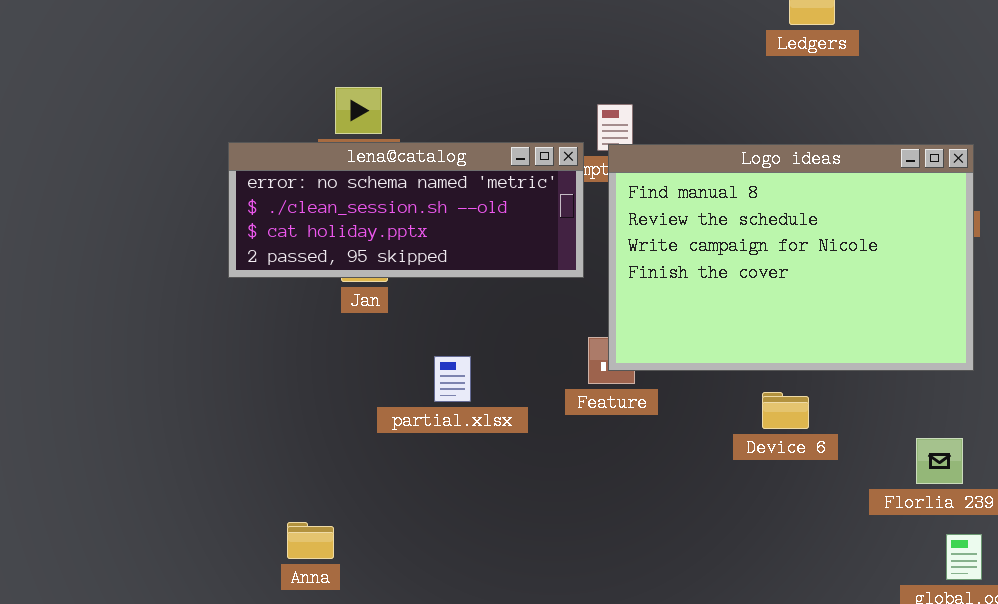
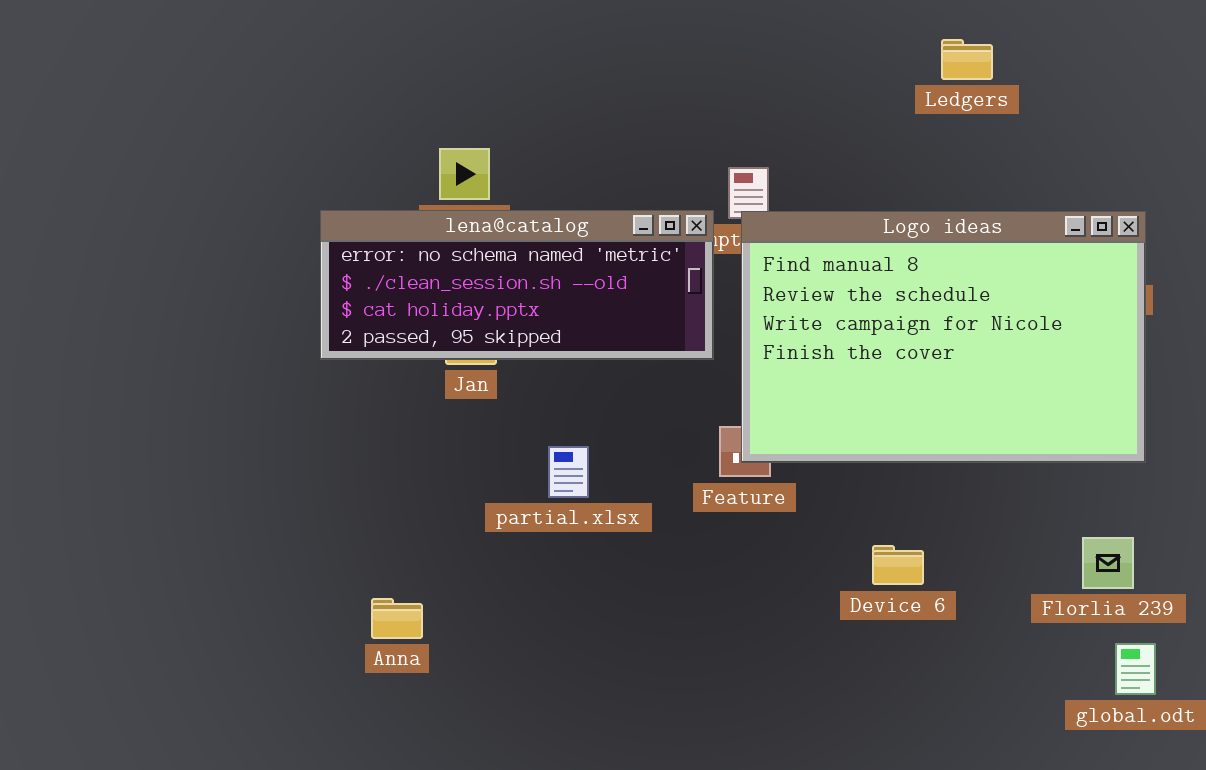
Device 6: [762,392,809,429] -> [872,545,924,585], moved
Anna: [287,522,334,559] -> [371,598,423,639], moved

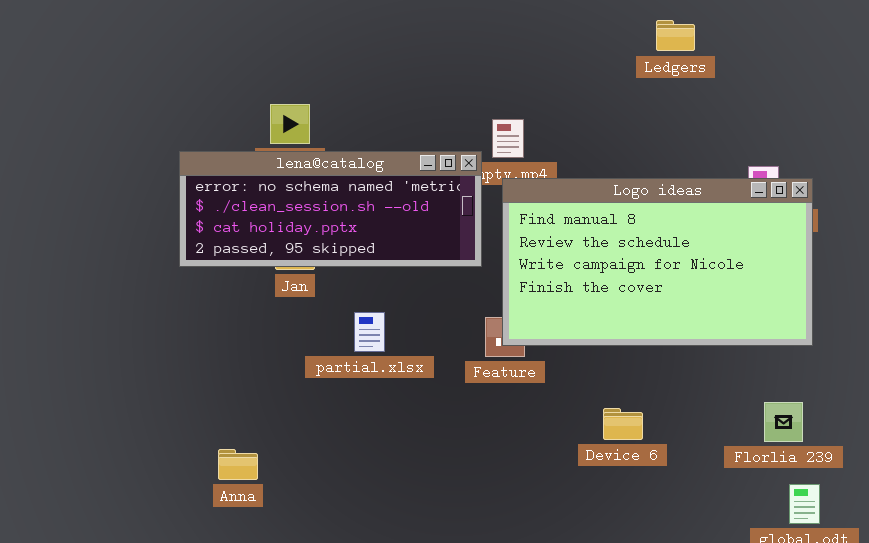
Logo ideas: [741,211,1146,463] -> [502,178,813,346], resized
partial.xlsx: [548,446,589,498] -> [354,312,385,352], moved

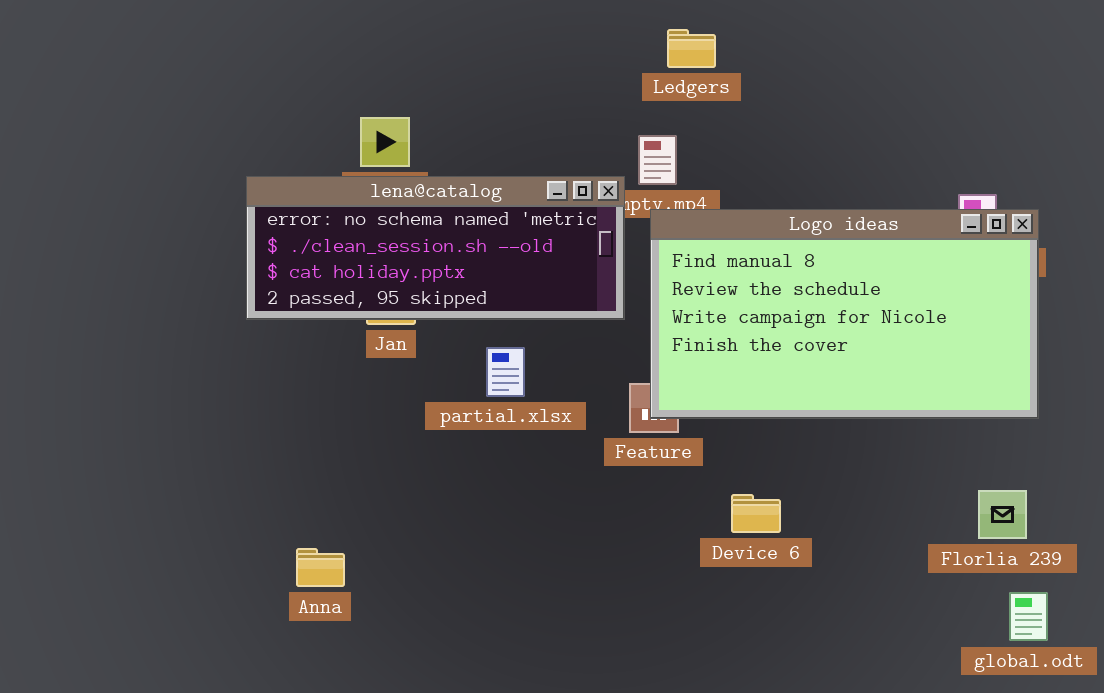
Ledgers: [656,20,695,51] -> [667,29,716,68], moved
partial.xlsx: [354,312,385,352] -> [486,347,525,397], moved
Device 6: [603,408,643,440] -> [731,494,781,533], moved

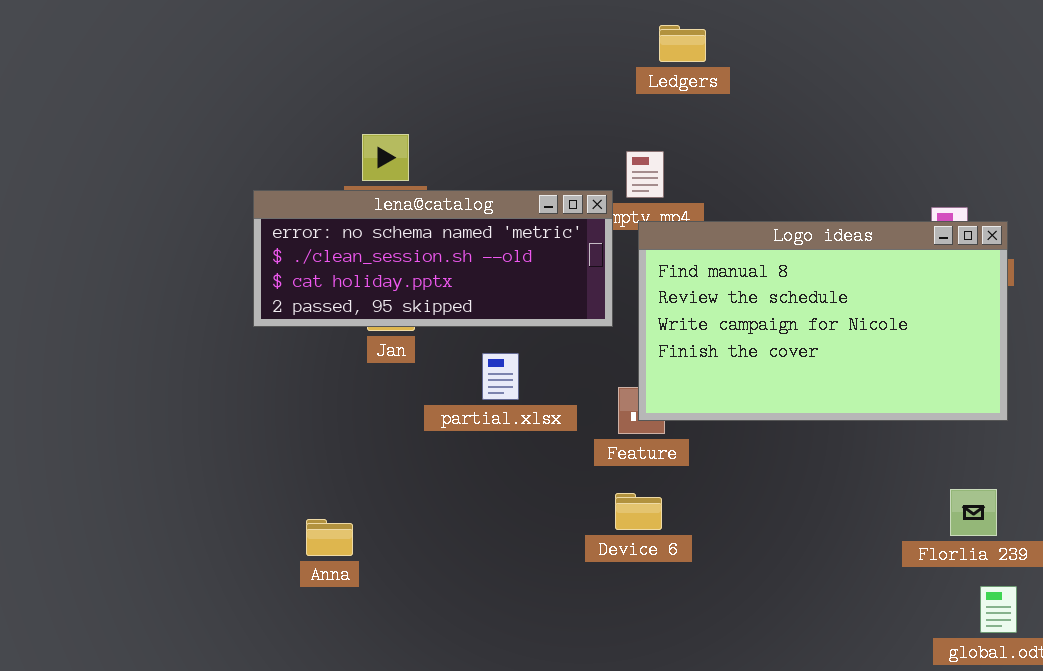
Ledgers: [667,29,716,68] -> [659,25,706,62], moved
Device 6: [731,494,781,533] -> [615,493,662,530], moved
Anna: [296,548,345,587] -> [306,519,353,556], moved

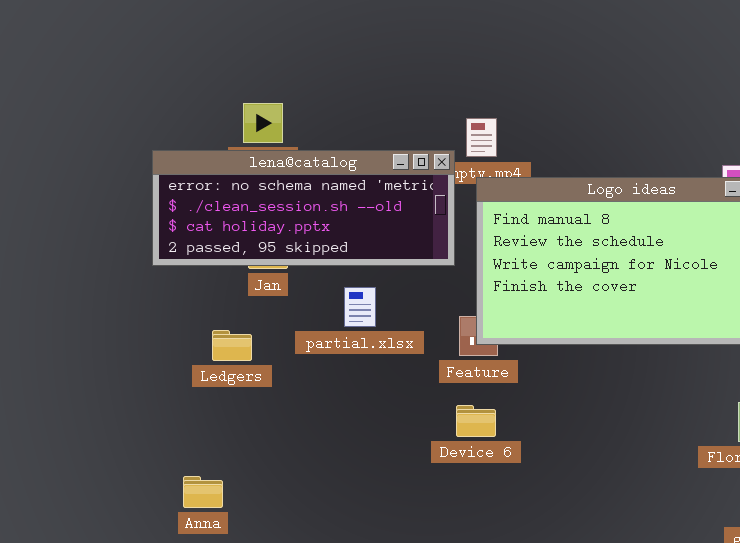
Ledgers: [659,25,706,62] -> [212,330,252,361], moved
Anna: [306,519,353,556] -> [183,476,223,508], moved

